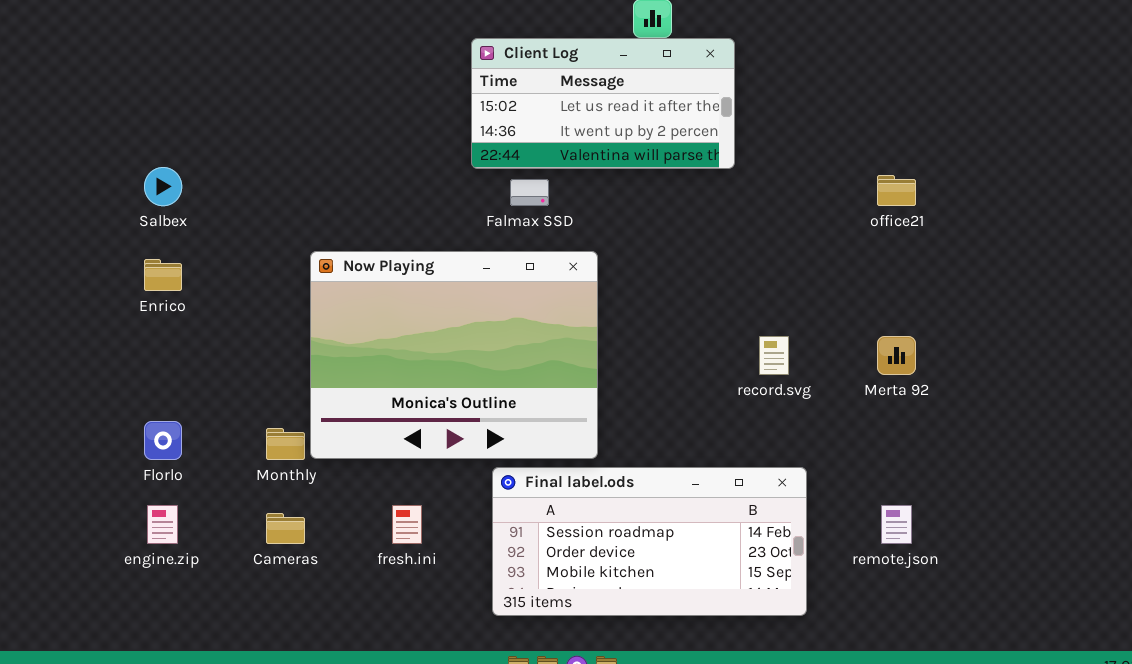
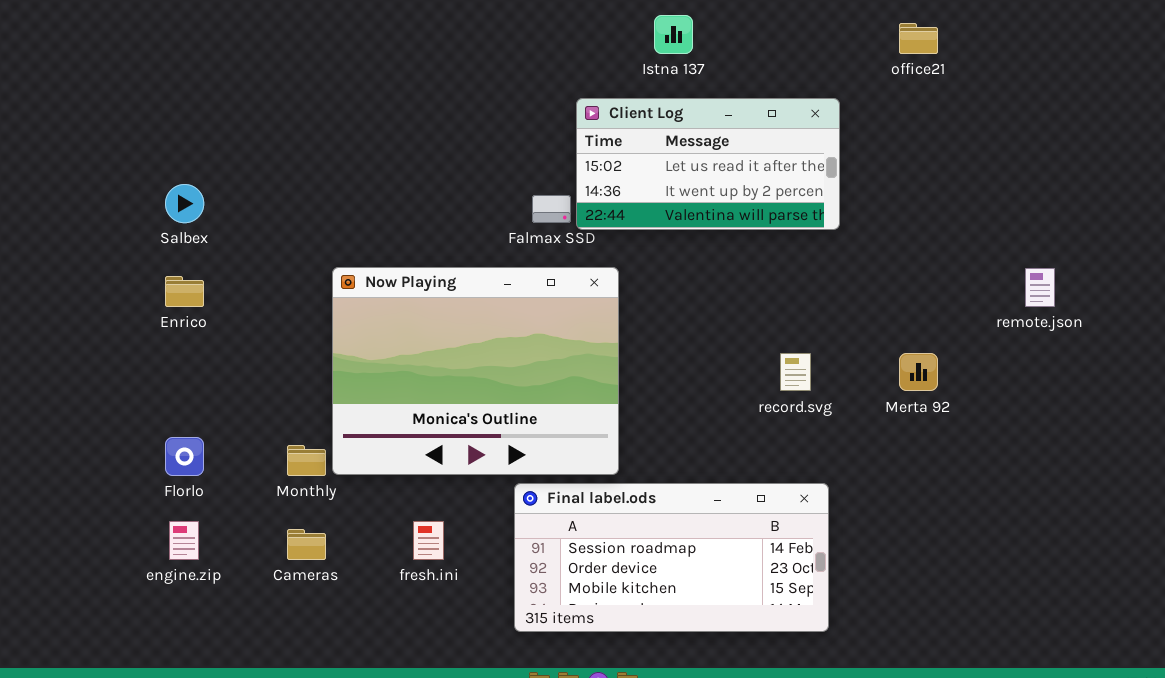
Client Log: [471,38,735,169] -> [576,98,840,230], moved
office21: [877,175,916,206] -> [899,23,938,54], moved
remote.json: [881,505,912,544] -> [1025,268,1055,307], moved

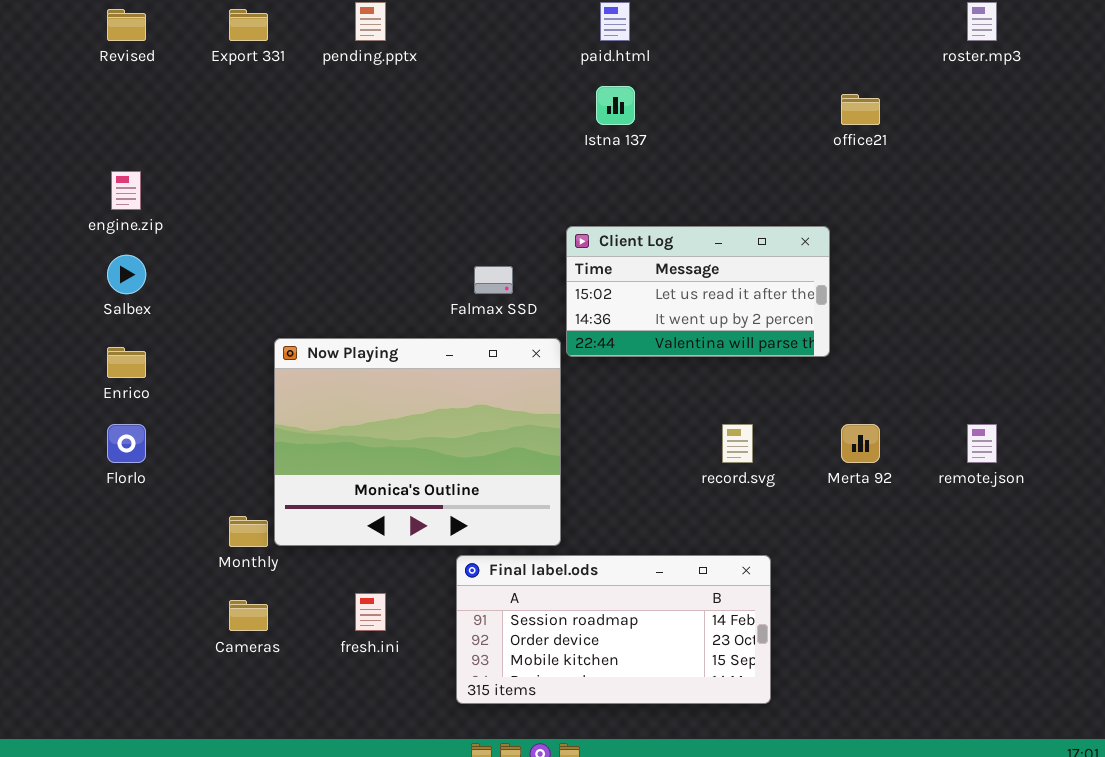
Client Log: [576,98,840,230] -> [566,226,830,357], moved
remote.json: [1025,268,1055,307] -> [967,424,997,463], moved
Florlo: [165,437,204,476] -> [107,424,146,463], moved
engine.zip: [169,521,199,560] -> [111,171,141,210], moved

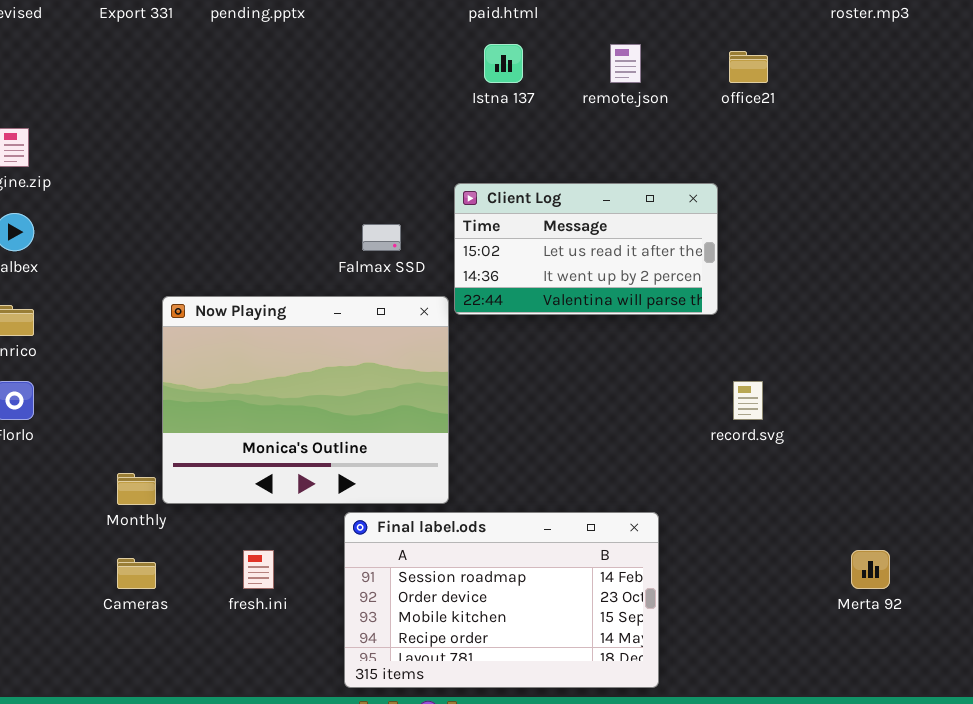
record.svg: [722,424,753,463] -> [733,381,763,420], moved
Merta 92: [841,424,880,463] -> [851,550,890,589], moved
remote.json: [967,424,997,463] -> [610,44,641,83], moved
Final label.ods: [456,555,771,704] -> [344,512,659,688], resized

